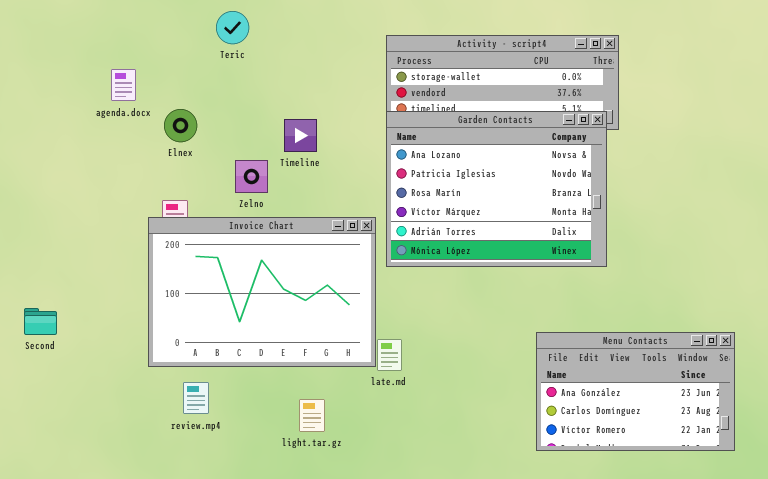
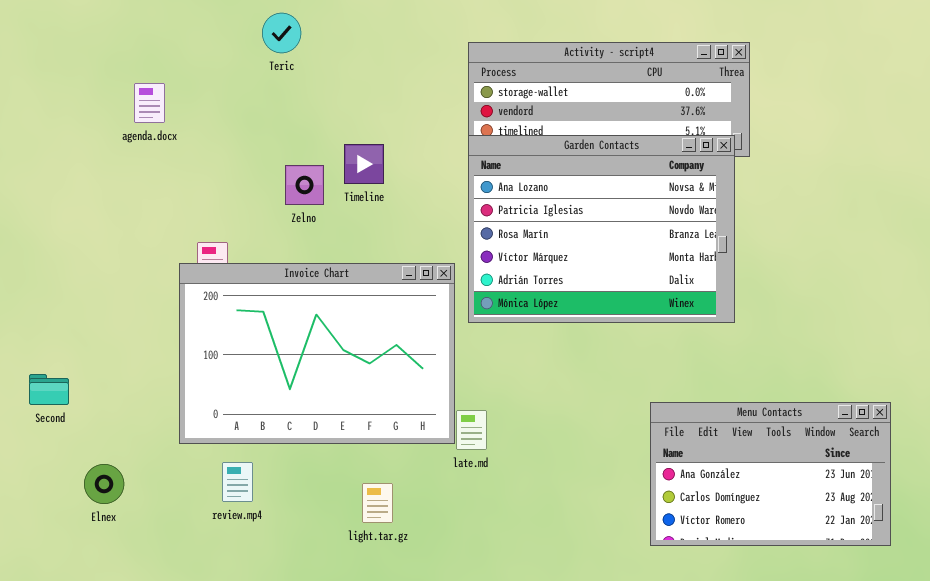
Elnex: [164,109,197,142] -> [84,464,124,504], moved
Zelno: [235,160,268,193] -> [285,165,324,205], moved

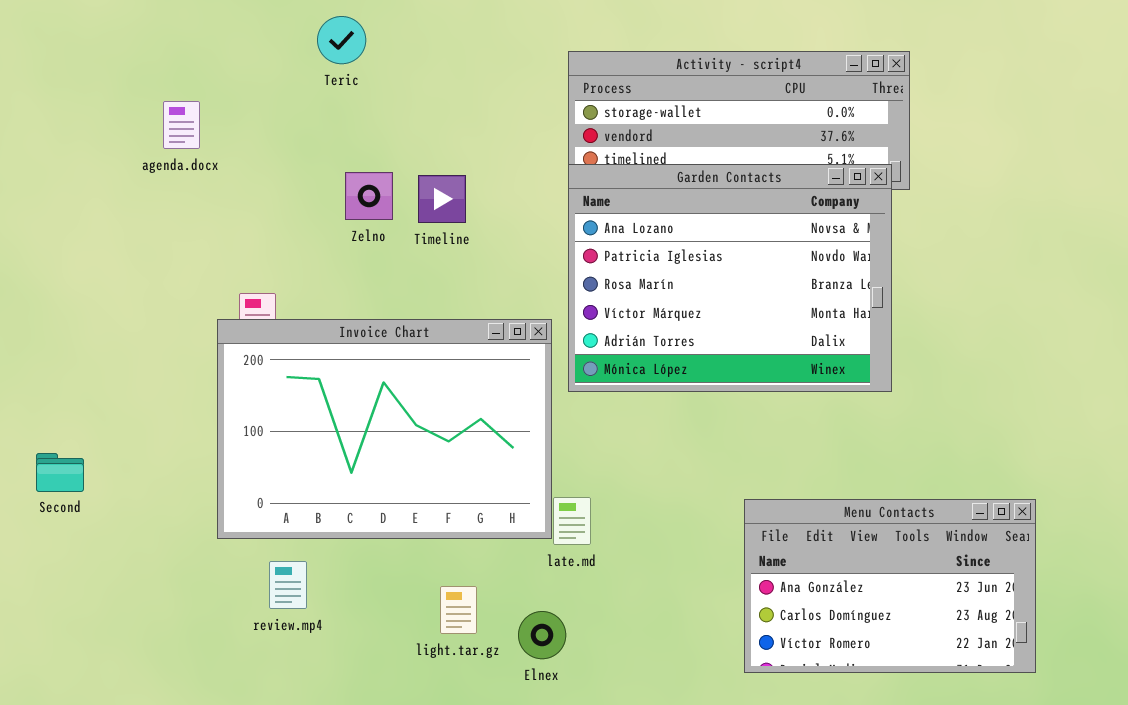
Zelno: [285,165,324,205] -> [345,172,393,220], moved
Menu Contacts: [650,402,891,546] -> [744,499,1036,673], moved
Elnex: [84,464,124,504] -> [518,611,566,659], moved

